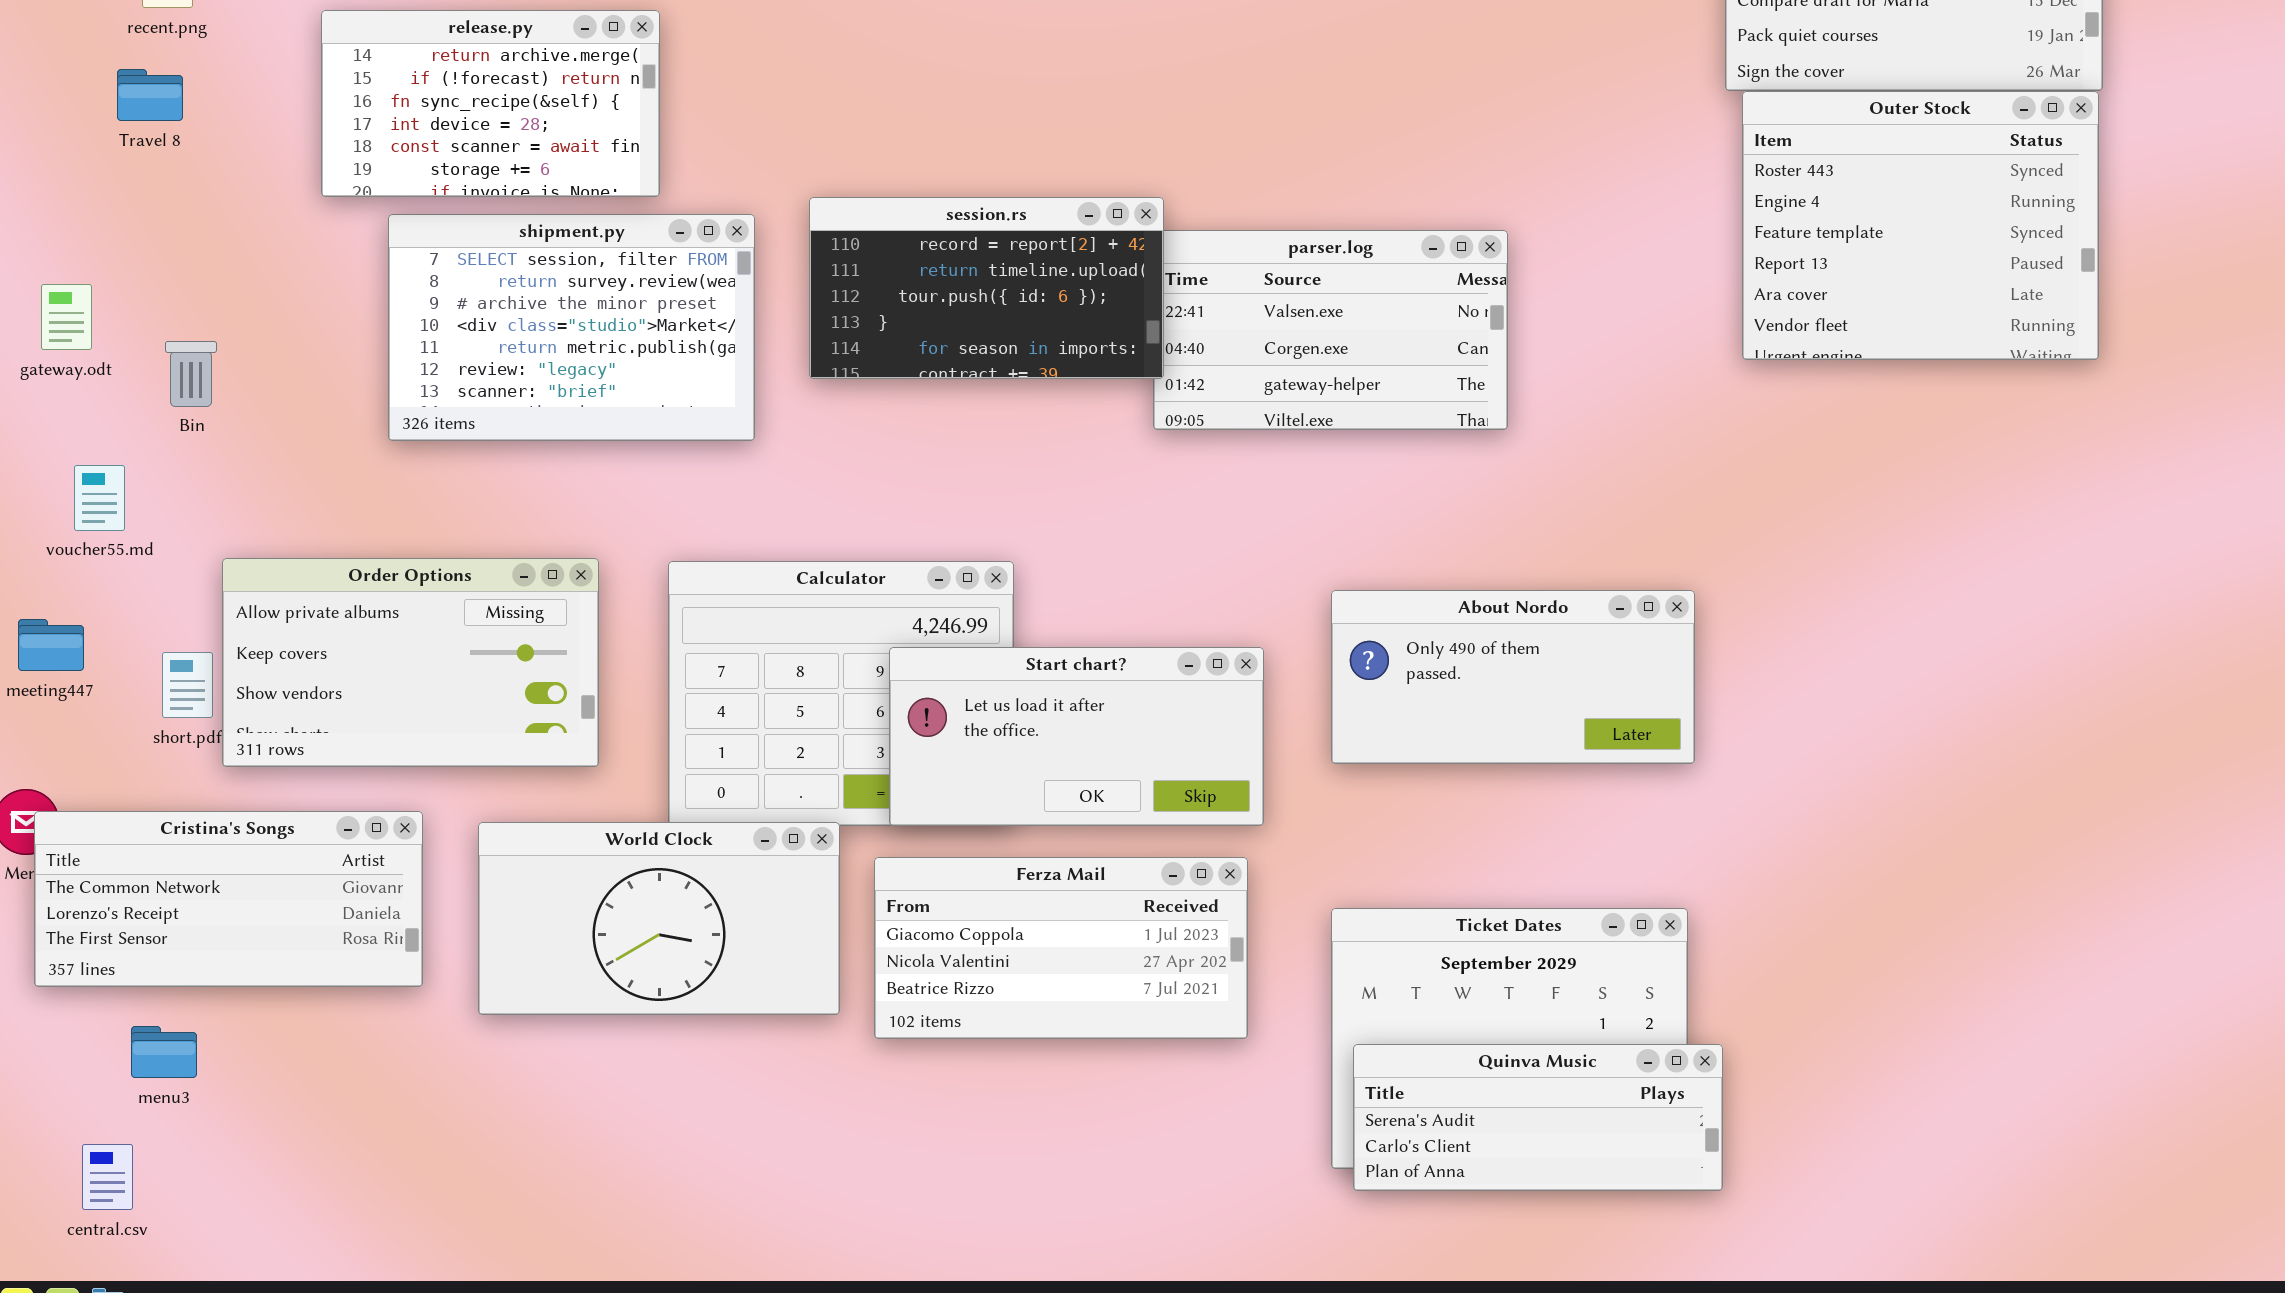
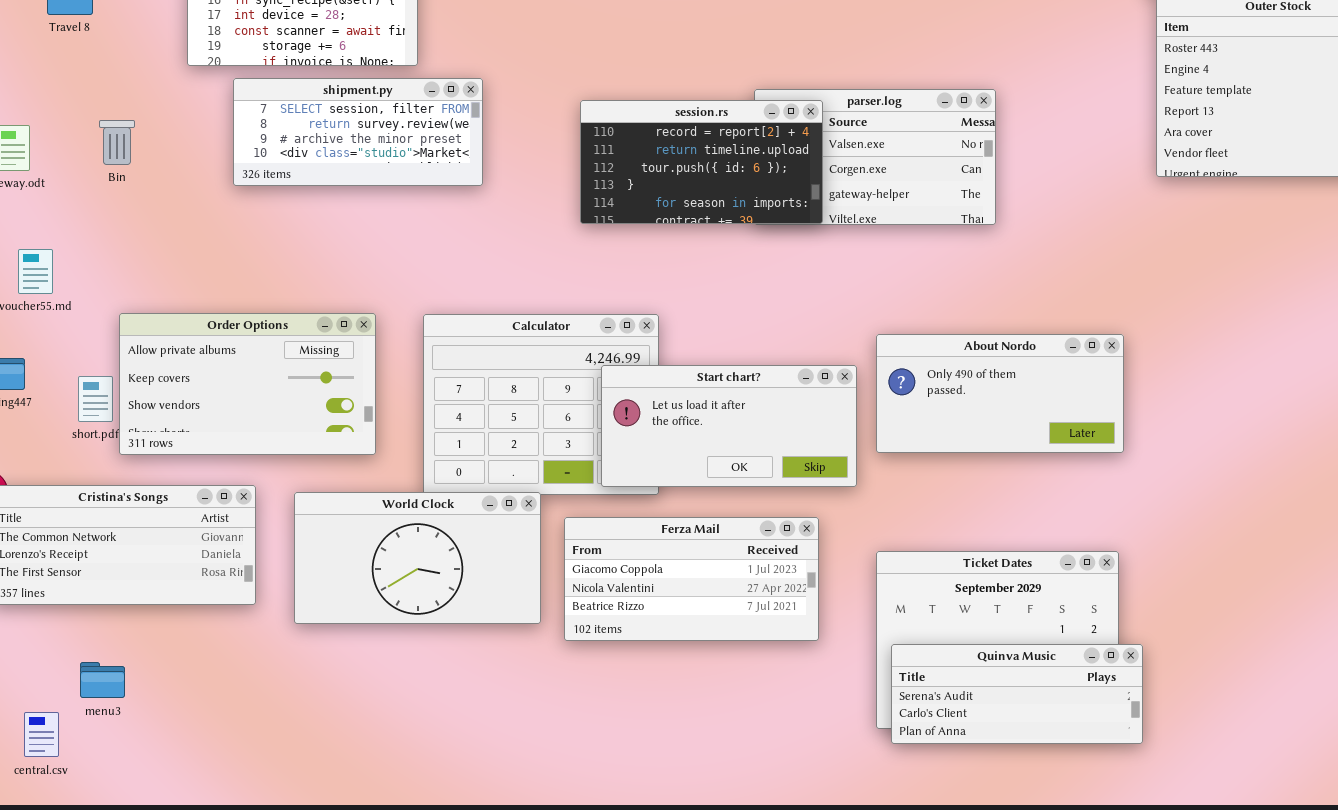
session.rs: [809,197,1164,379] -> [580,100,823,224], moved
shipment.py: [388,214,755,441] -> [233,78,483,186], resized
Bin: [165,341,217,407] -> [99,120,135,165], moved
Start chart?: [889,647,1264,826] -> [601,365,857,487], moved
menu3: [131,1026,197,1078] -> [80,662,125,698], moved

